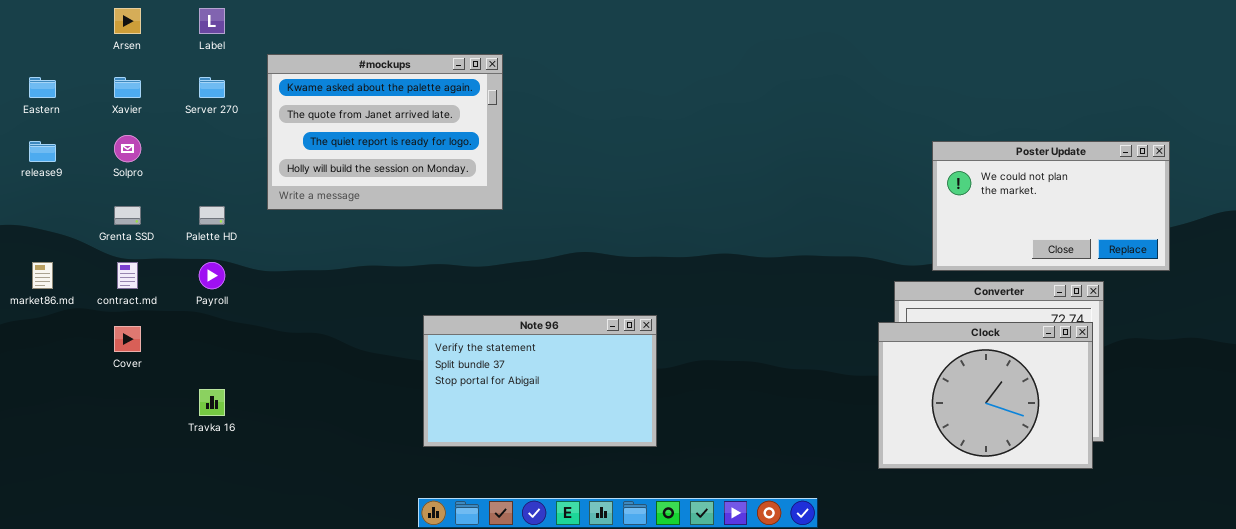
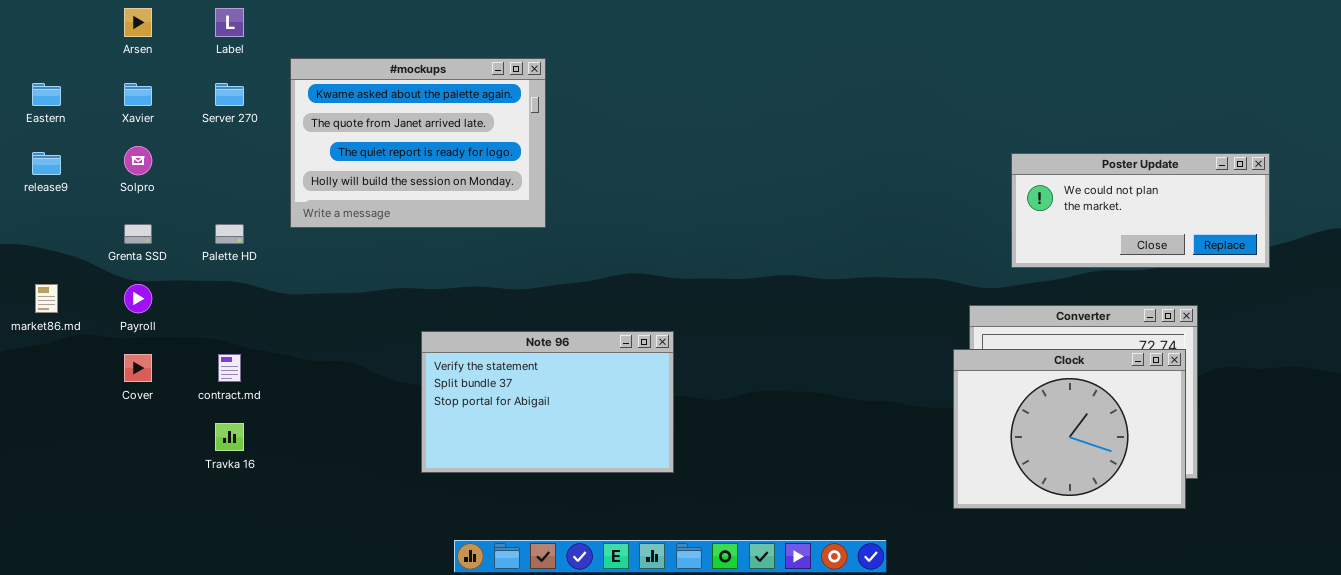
Poster Update: [932,141,1170,271] -> [1011,153,1270,268], resized
contract.md: [117,262,138,289] -> [218,354,241,382], moved
Payroll: [199,262,225,289] -> [124,284,152,313], moved
Note 96: [423,315,657,447] -> [421,331,674,473], moved

